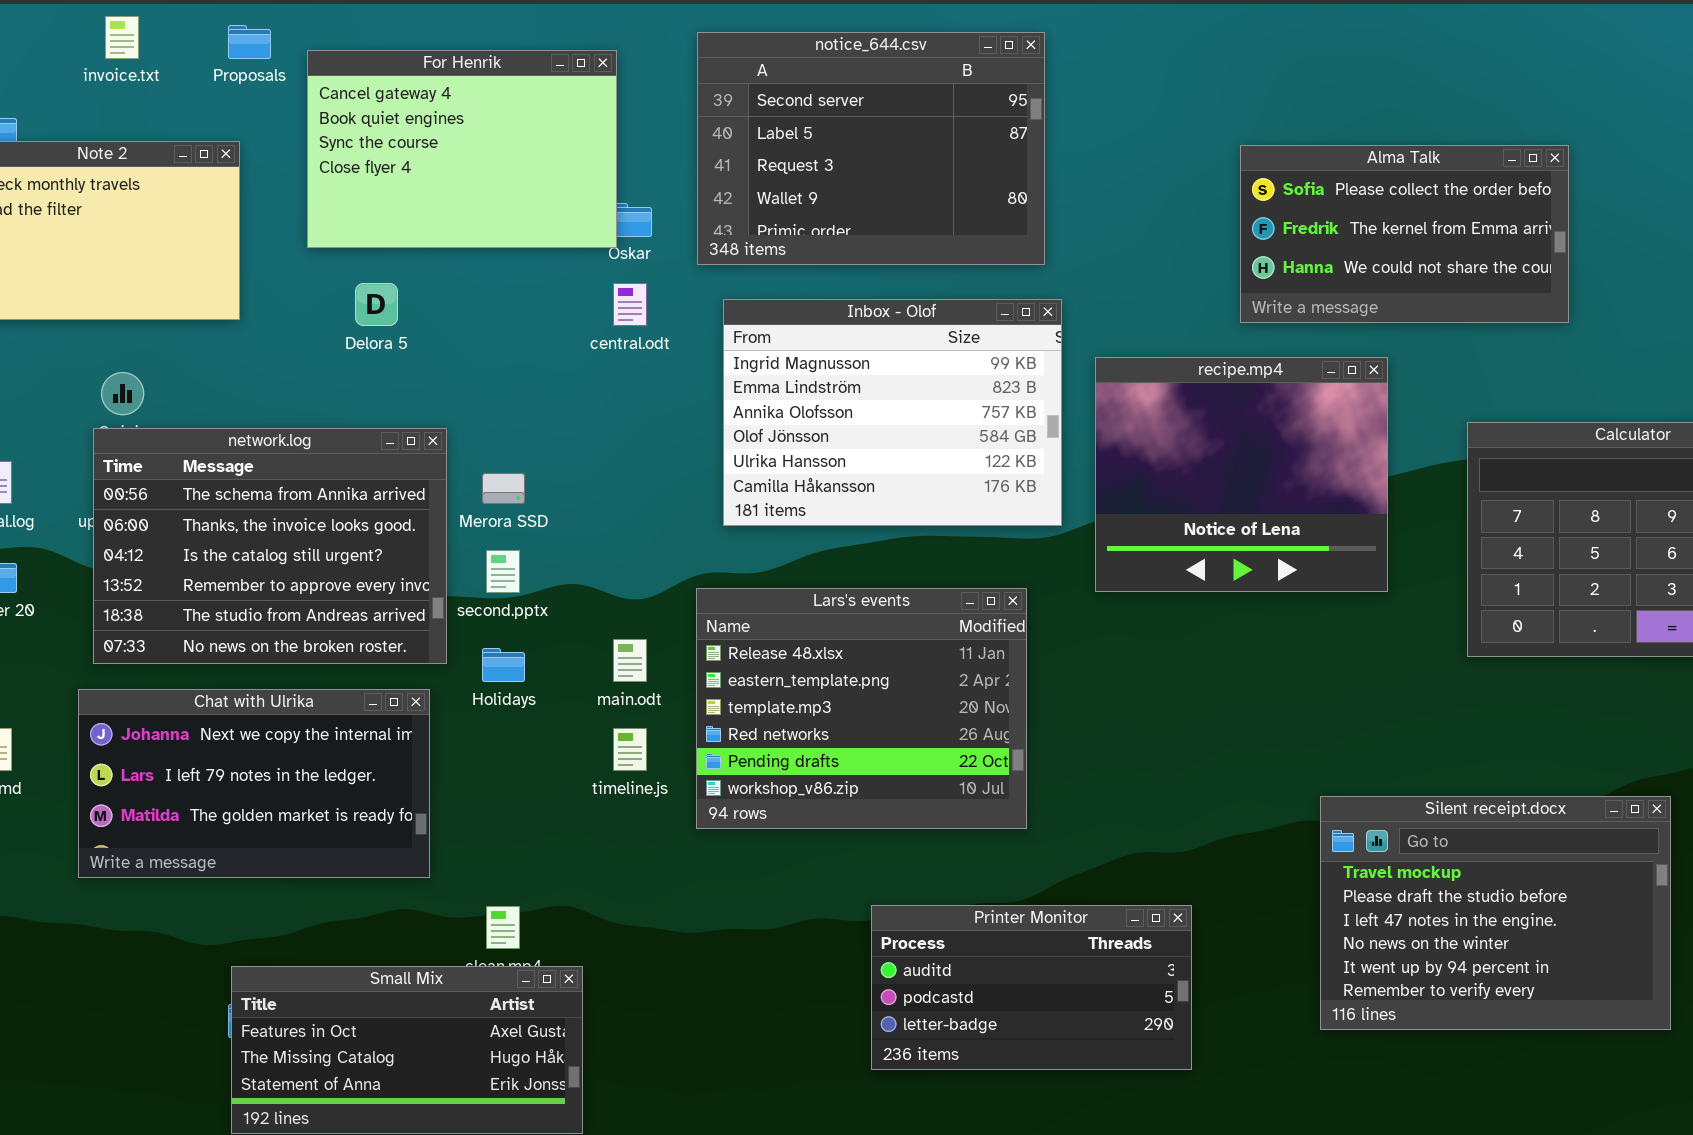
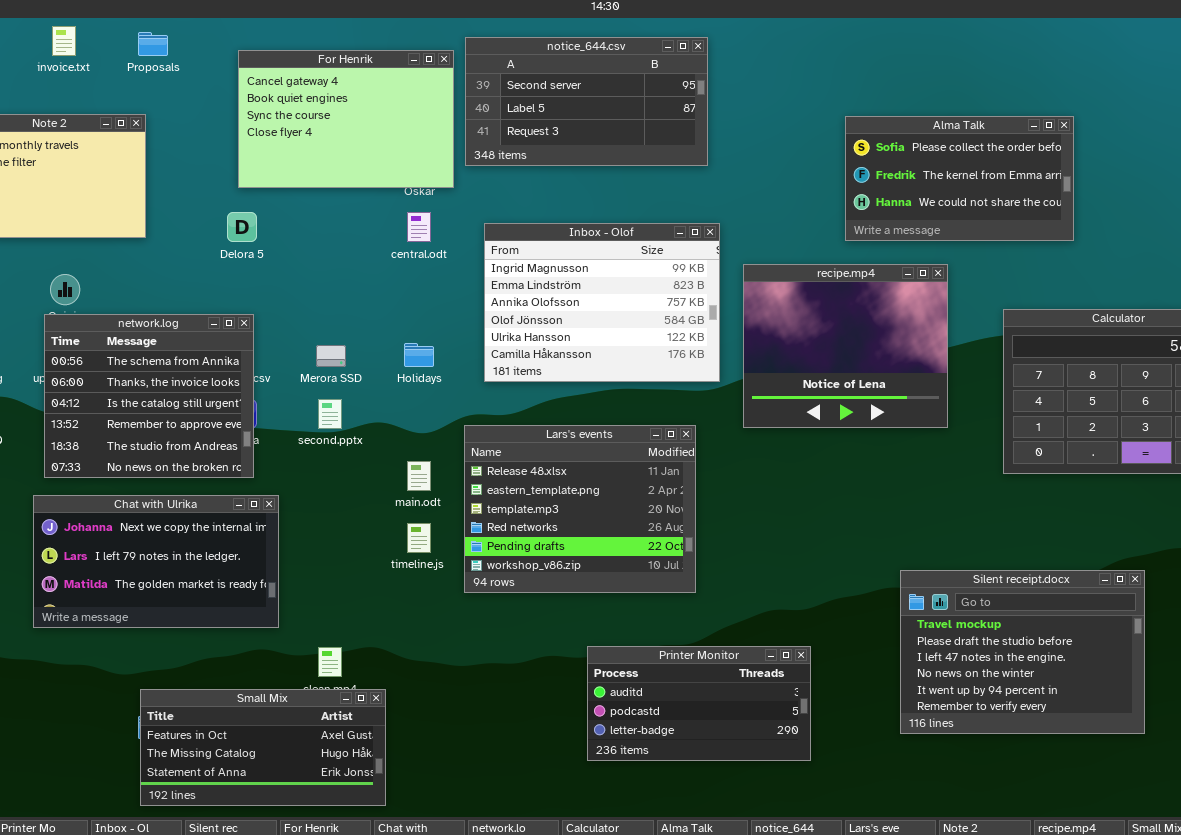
notice_644.csv: [697,32,1045,265] -> [465,37,708,166], resized
For Henrik: [307,50,617,248] -> [238,50,454,188], moved
network.log: [93,428,447,664] -> [44,314,254,478], resized
Holidays: [482,648,525,682] -> [404,343,434,367], moved

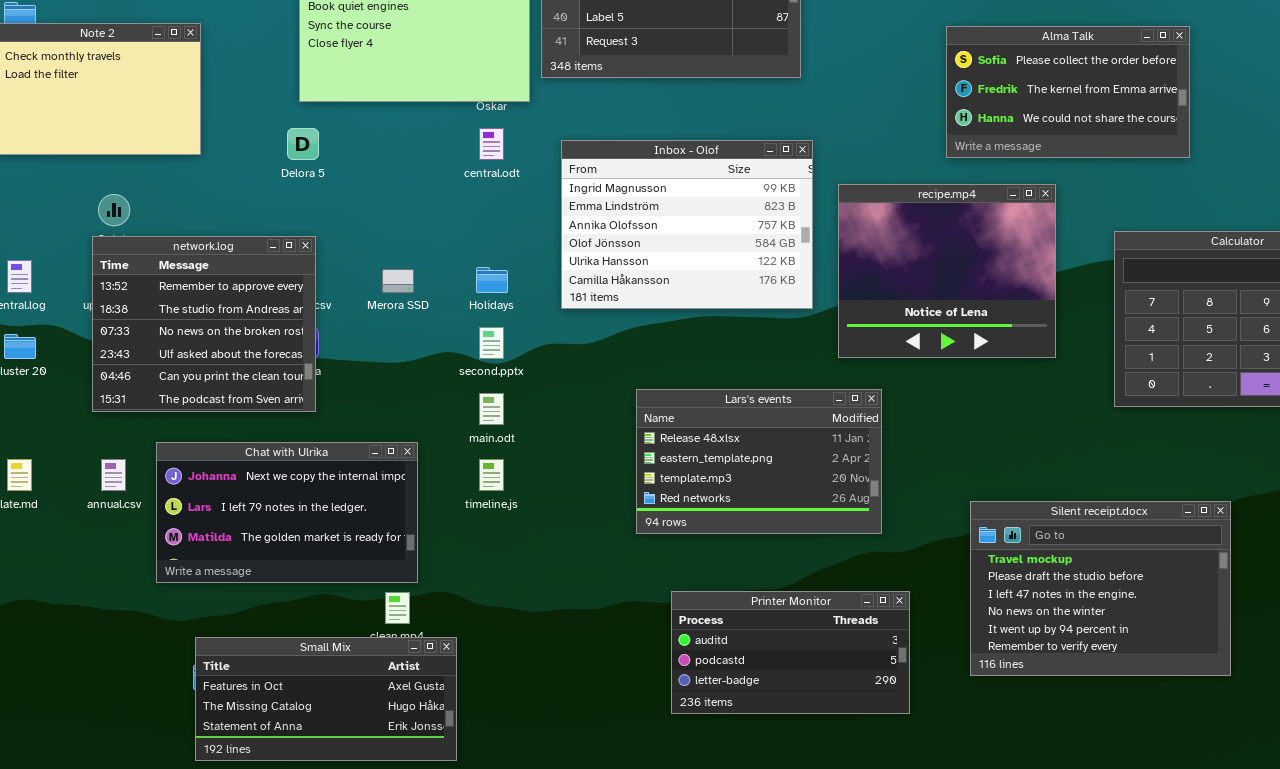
network.log: [44,314,254,478] -> [92,236,316,412], scrolled down 3 rows
second.pptx: [318,399,342,429] -> [479,327,504,359], moved
Lars's events: [464,425,696,593] -> [636,389,882,534], moved, resized
Chat with Ulrika: [33,495,279,628] -> [156,442,418,583], moved
Silent receipt.docx: [900,570,1145,734] -> [970,501,1231,676], moved

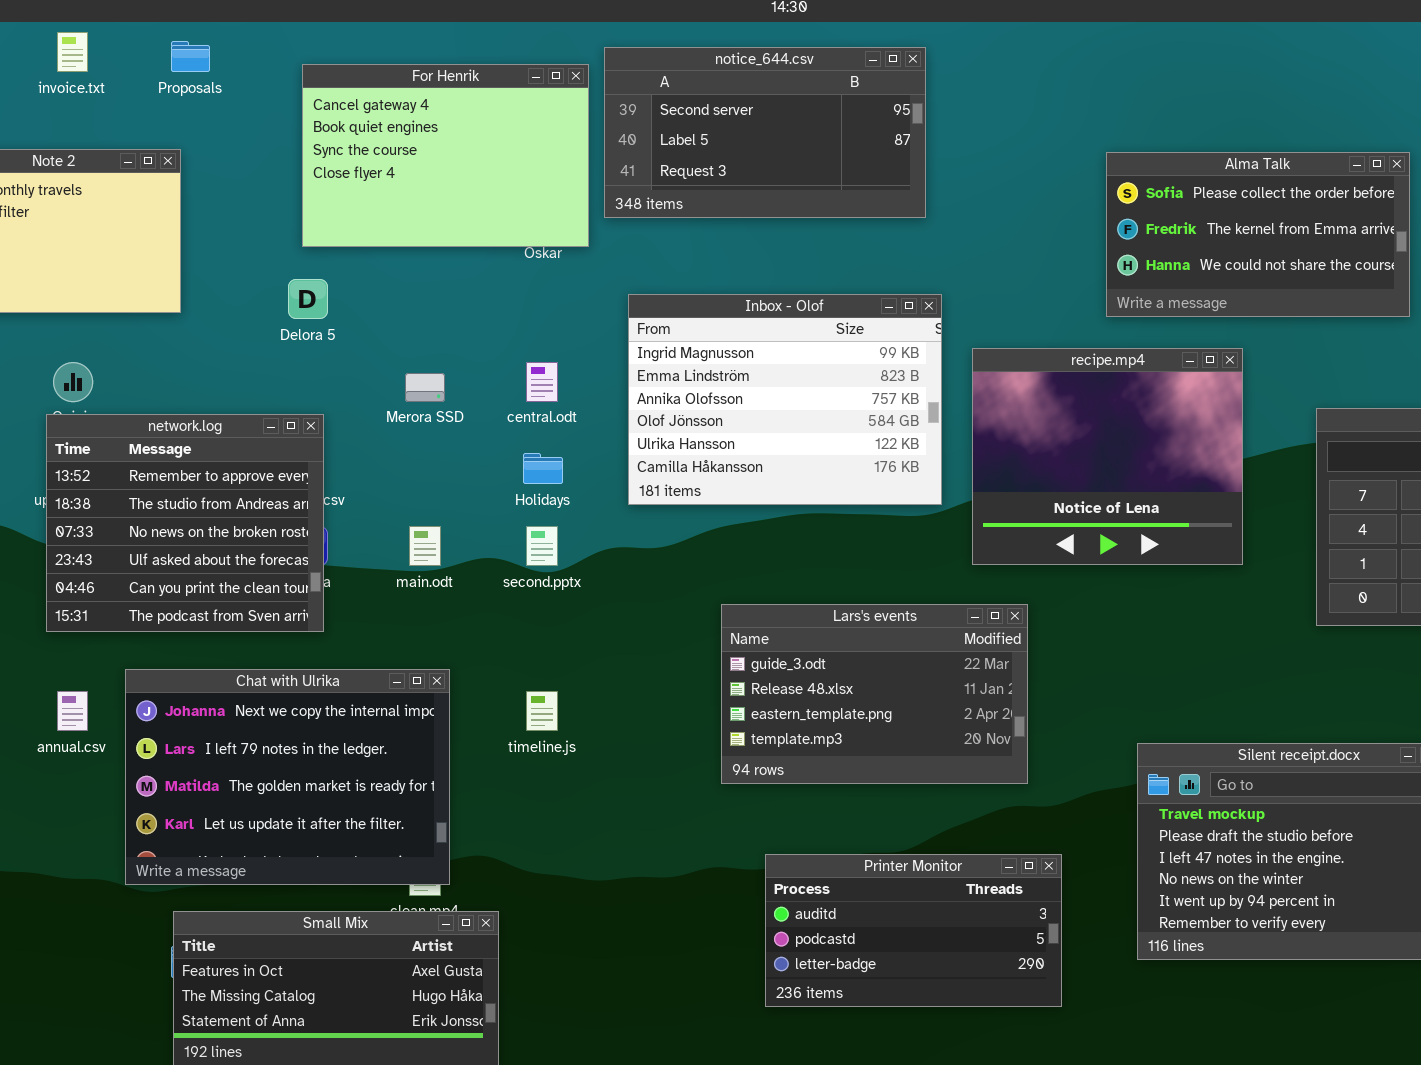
central.odt: [479,128,504,160] -> [526,362,558,402], moved
Merora SSD: [382,269,414,293] -> [405,373,445,402], moved
Lars's events: [636,389,882,534] -> [721,604,1028,784], scrolled up 1 row
main.odt: [479,393,504,425] -> [409,526,441,566], moved
Chat with Ulrika: [156,442,418,583] -> [125,669,450,885], resized

